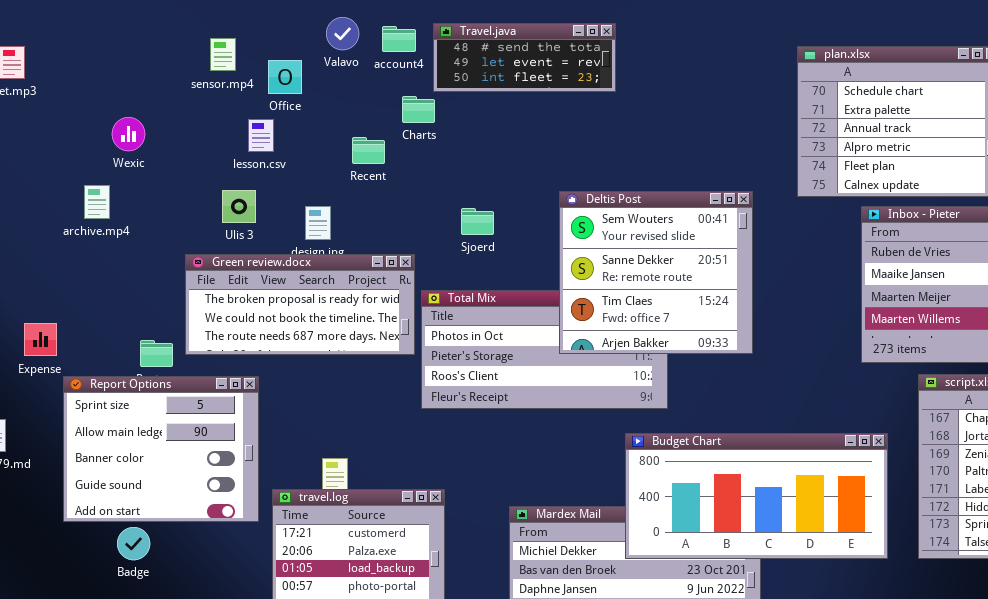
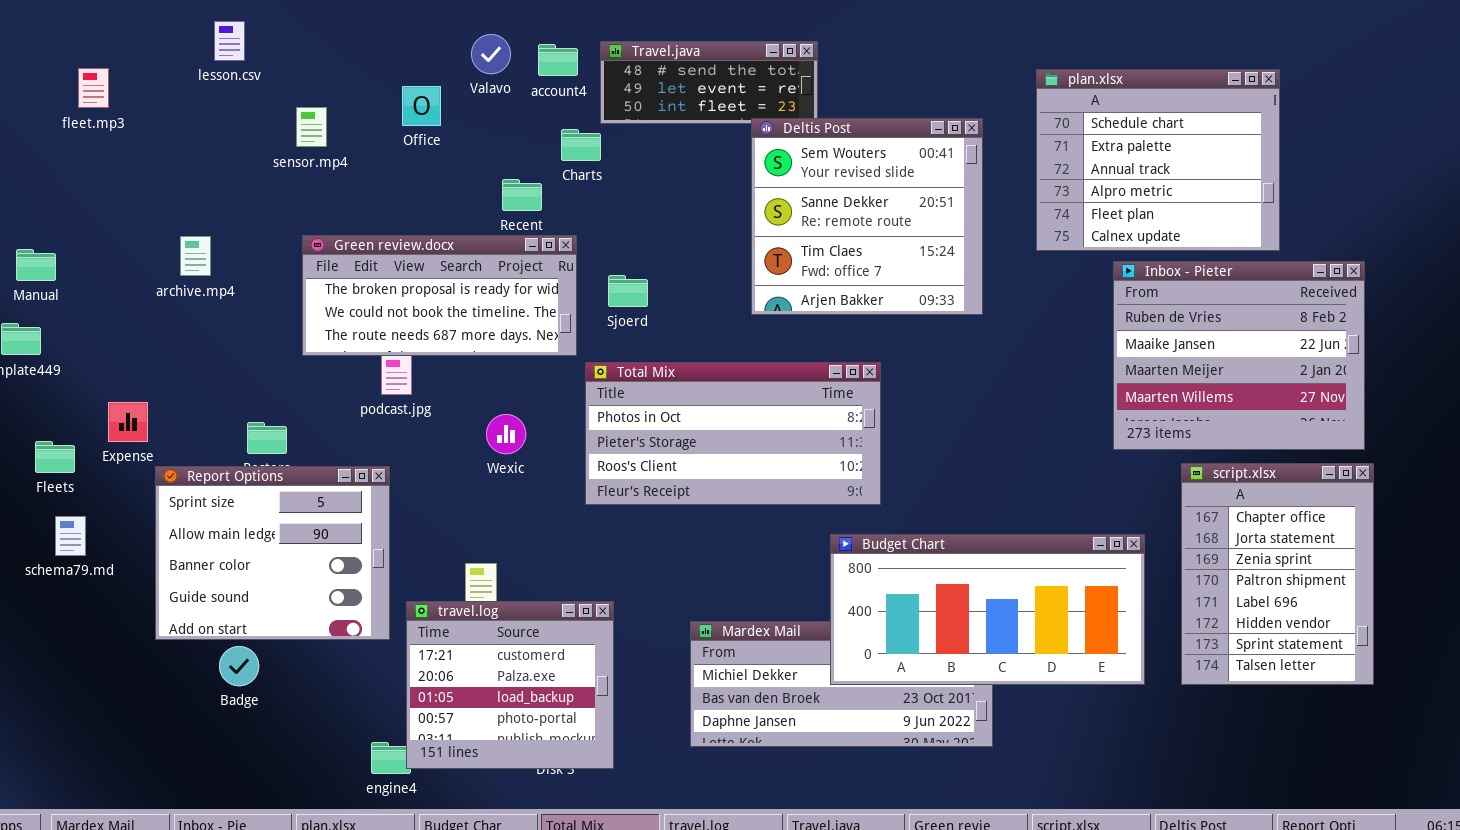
sensor.mp4: [210,38,236,71] -> [296,107,327,147], moved
Wexic: [112,117,145,151] -> [486,414,526,454], moved
lesson.csv: [248,119,274,152] -> [214,21,245,61], moved
Deltis Post: [559,191,753,354] -> [751,118,983,315], moved
Sjoerd: [461,208,494,235] -> [608,275,648,307], moved
Green review.docx: [185,254,415,355] -> [302,235,577,356], moved

